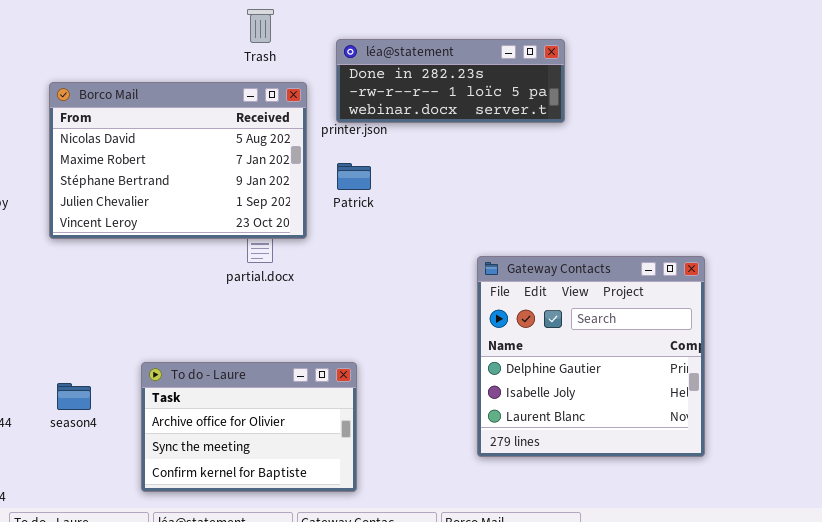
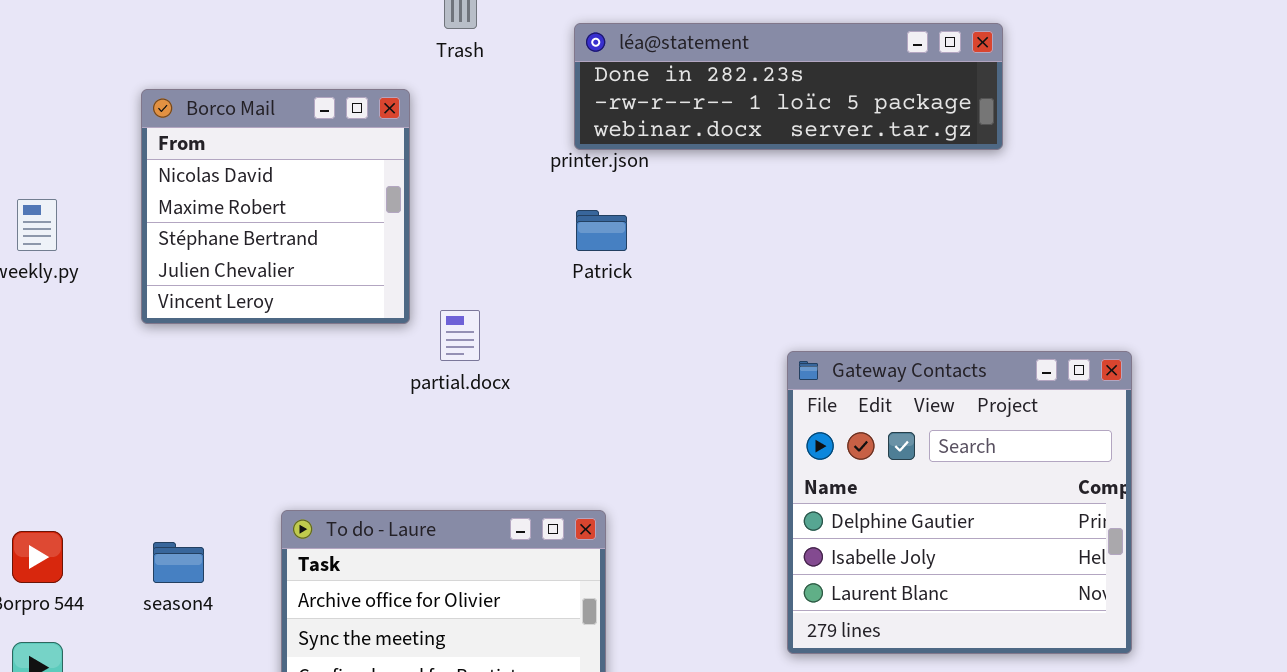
léa@statement: [336,39,565,123] -> [574,23,1003,150], resized
Borco Mail: [49,82,307,239] -> [141,89,410,324], resized

